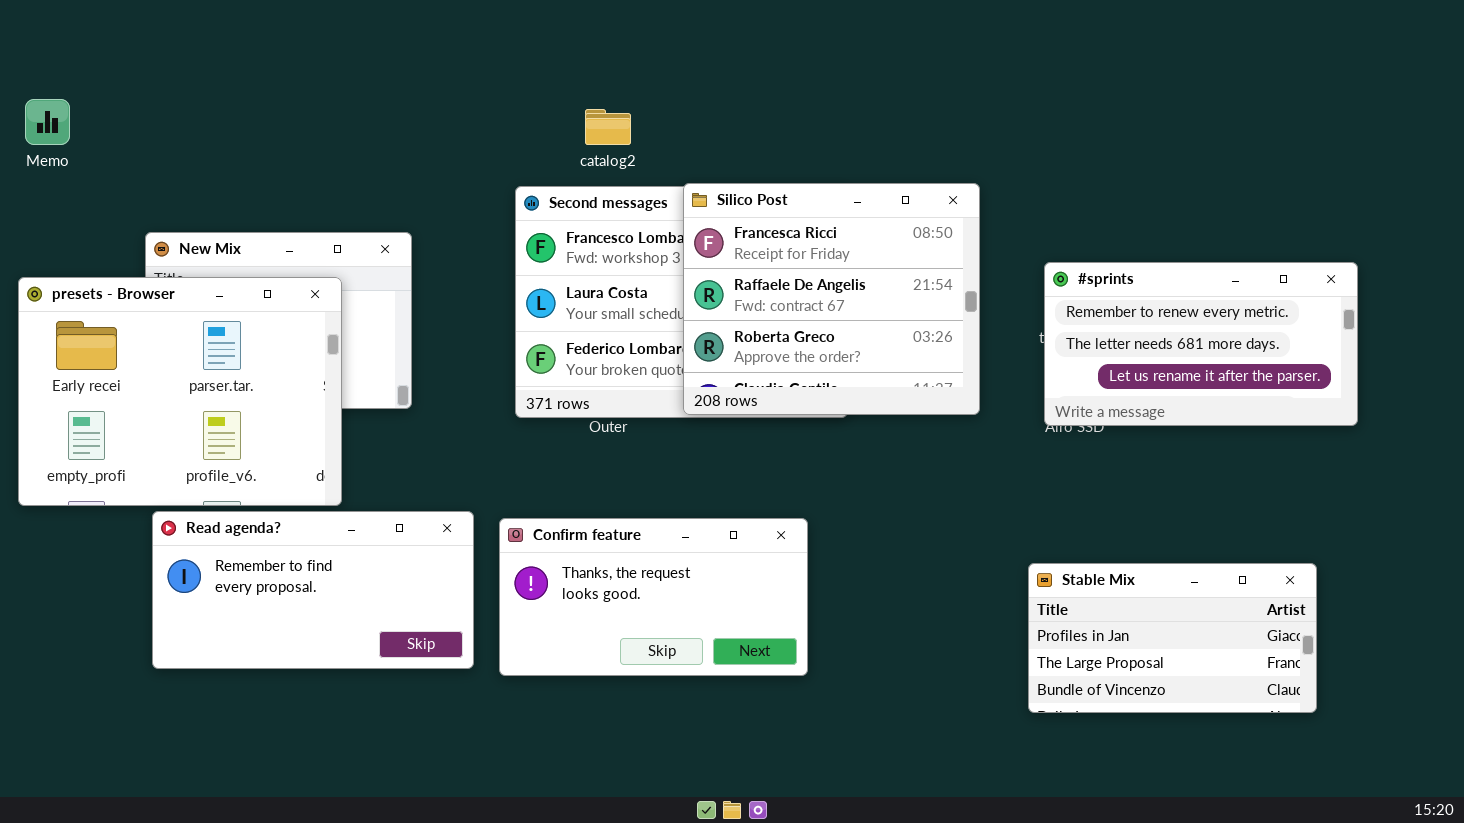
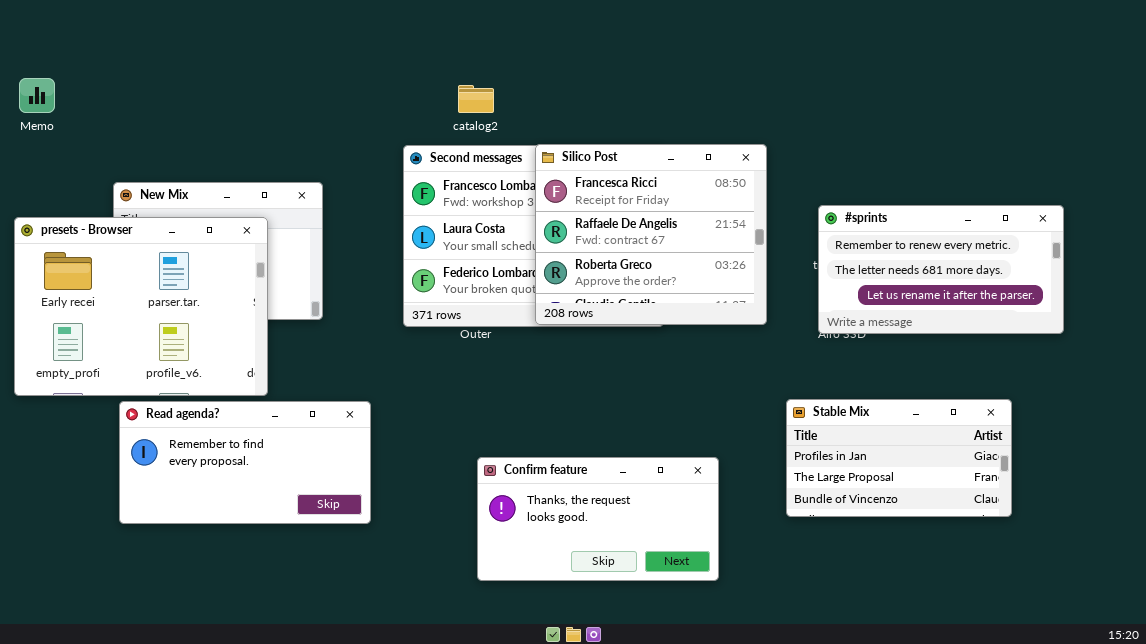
Confirm feature: [499,518,808,676] -> [477,457,719,581], moved
Stable Mix: [1028,563,1317,713] -> [786,399,1012,517], moved

